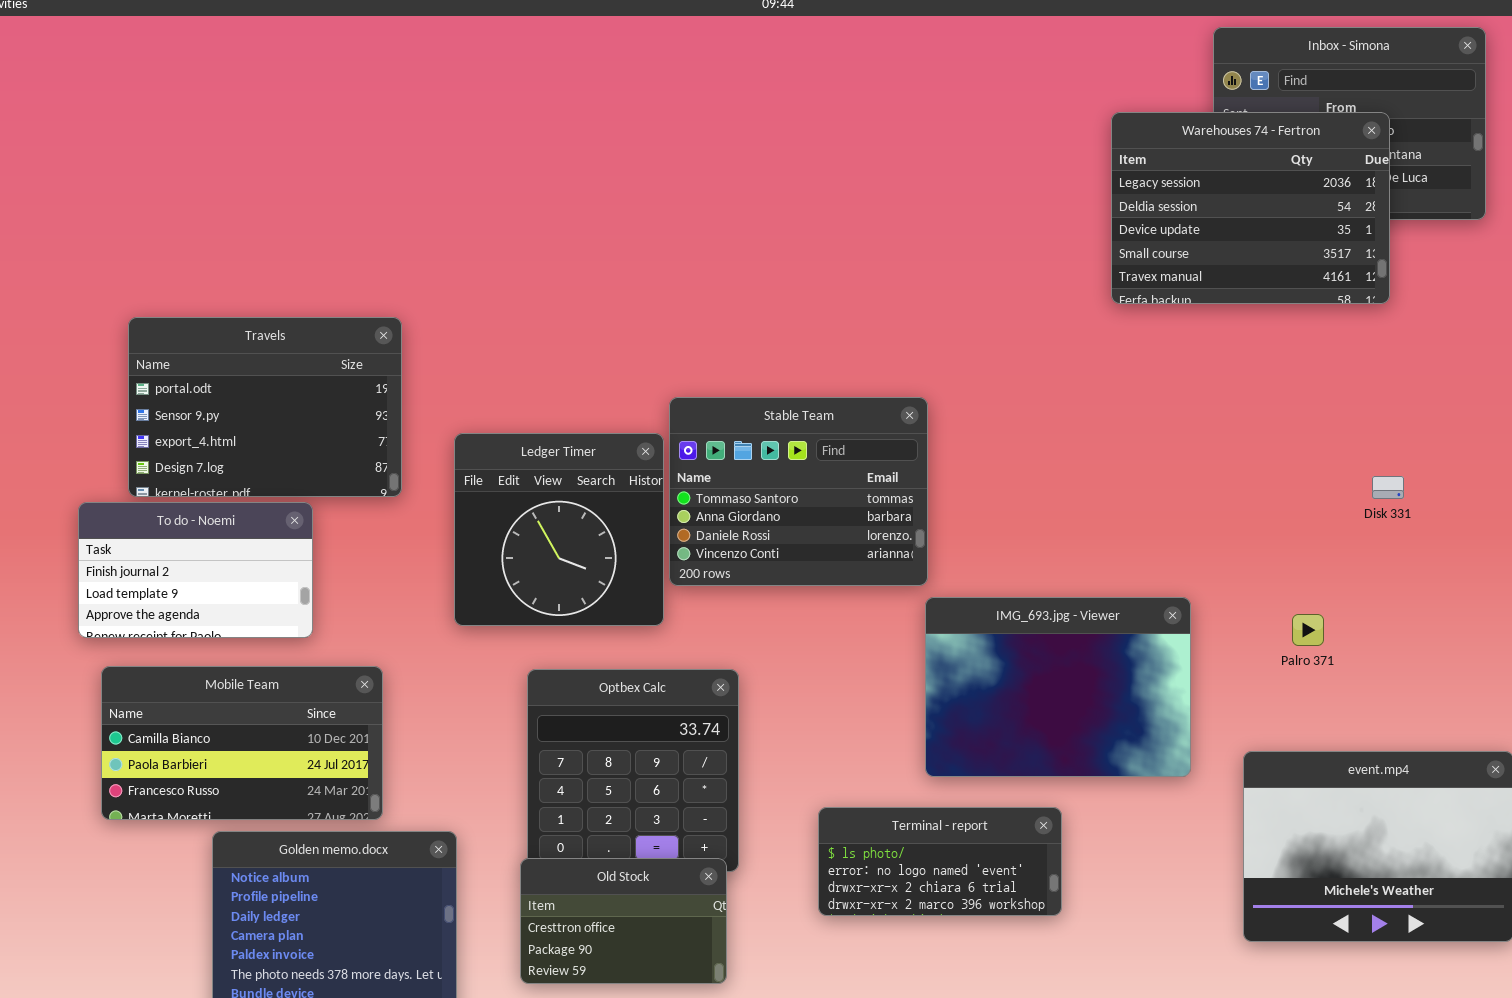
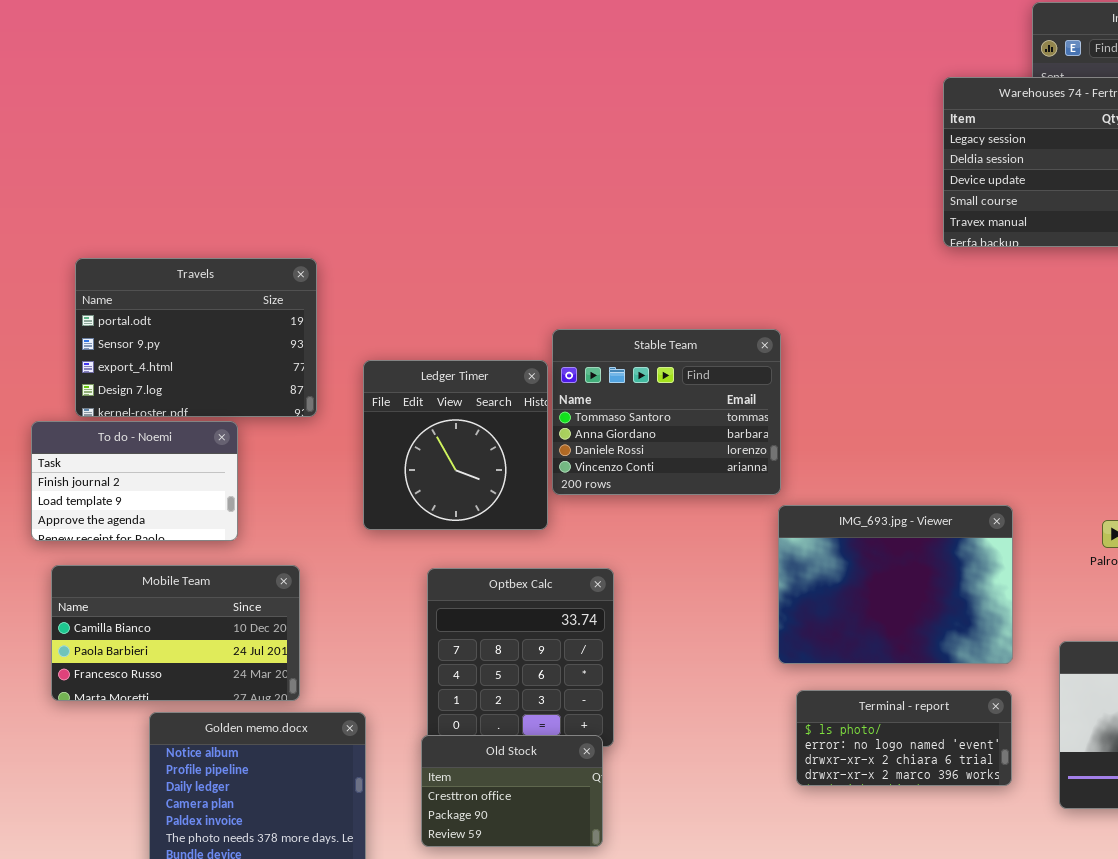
Terminal - report: [818,807,1062,916] -> [796,690,1012,786], moved

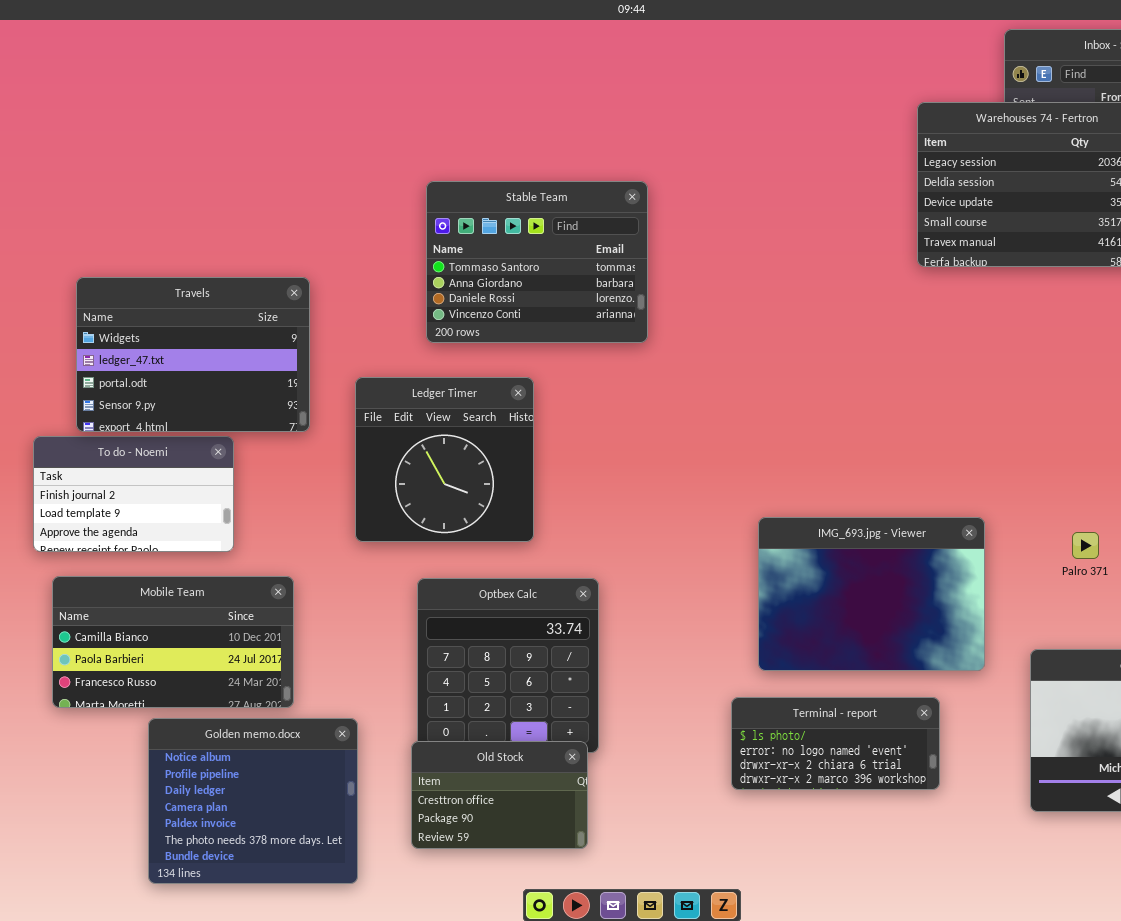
Travels: [75,258,317,417] -> [76,277,310,432], scrolled up 2 rows
Stable Team: [552,329,781,495] -> [426,181,648,343], moved
Terminal - report: [796,690,1012,786] -> [731,697,940,790], moved

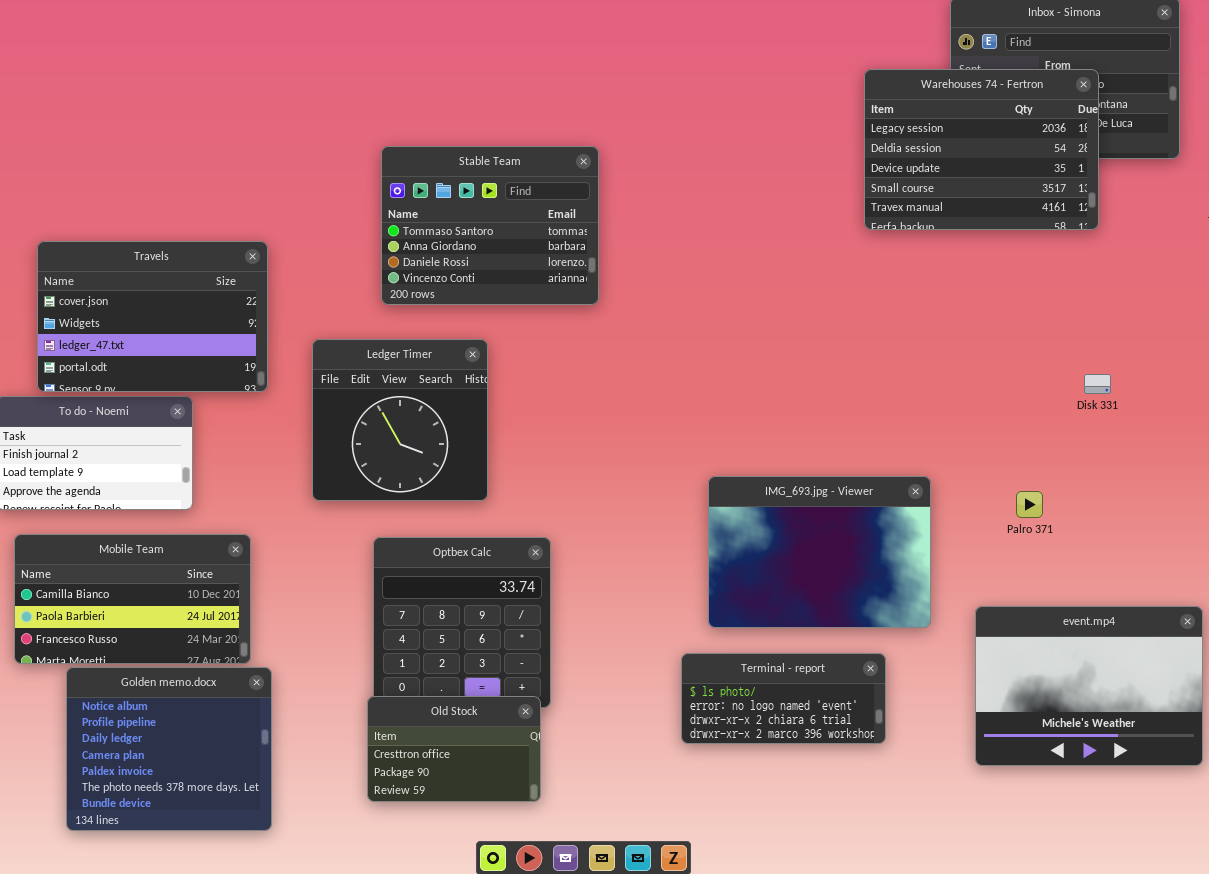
Travels: [76,277,310,432] -> [37,241,268,392], scrolled up 1 row
Golden memo.docx: [148,718,358,884] -> [66,667,272,831], moved

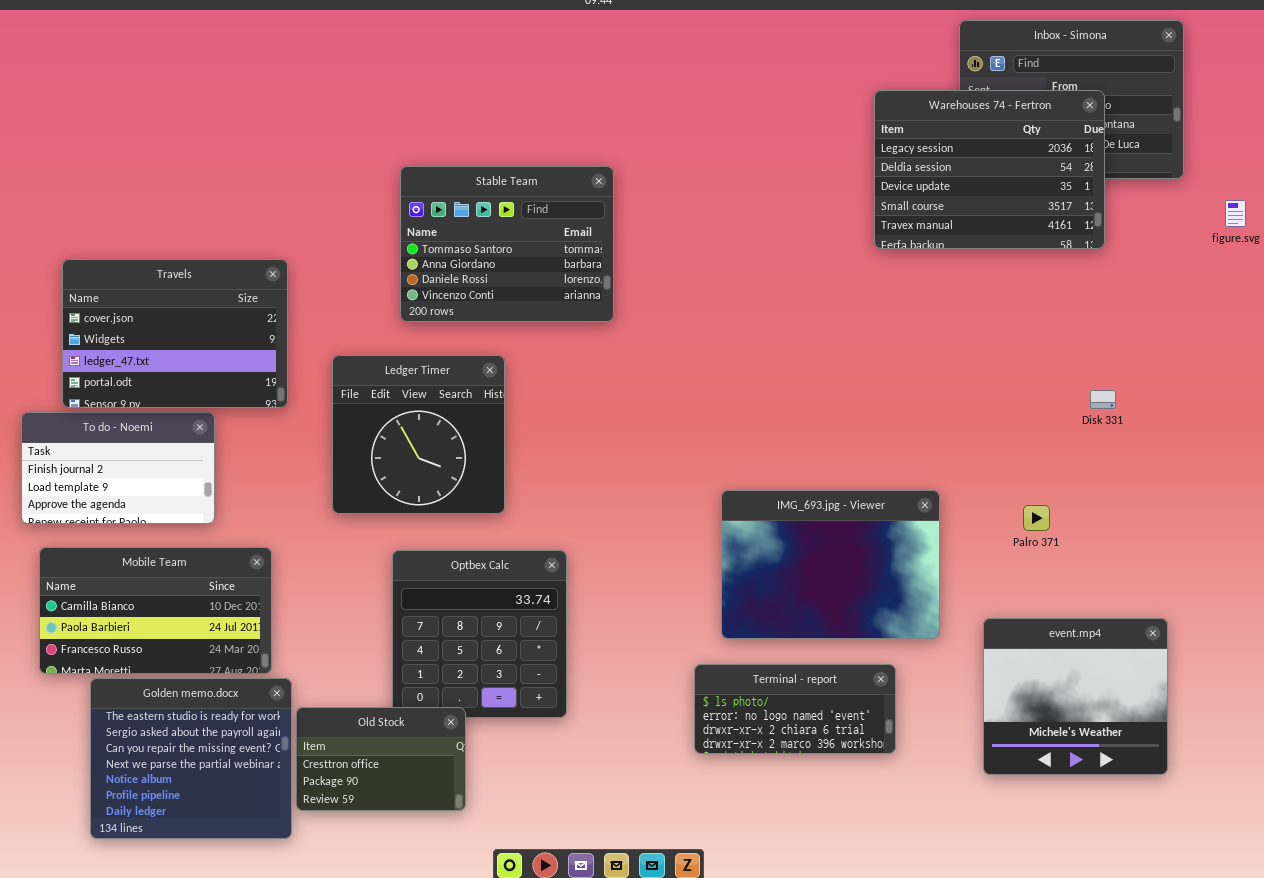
event.mp4: [975,606,1203,766] -> [983,618,1168,775], resized
Golden memo.docx: [66,667,272,831] -> [90,678,292,839], scrolled up 4 rows
Old Stock: [367,696,541,802] -> [296,707,466,811], moved

